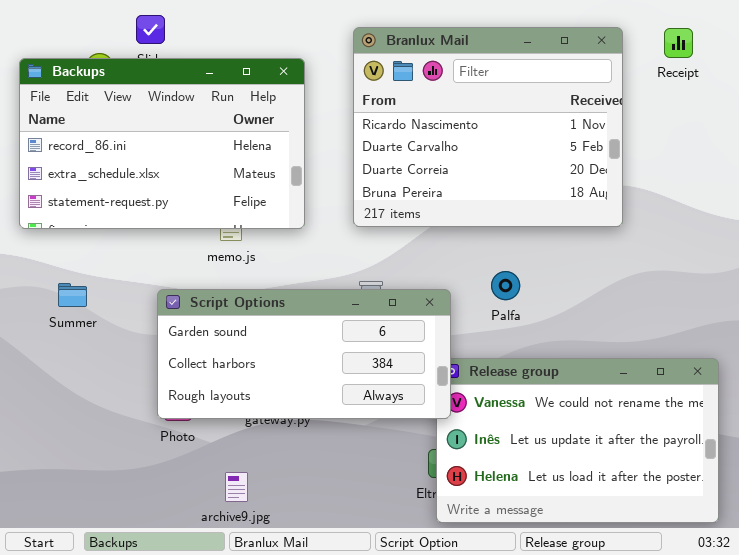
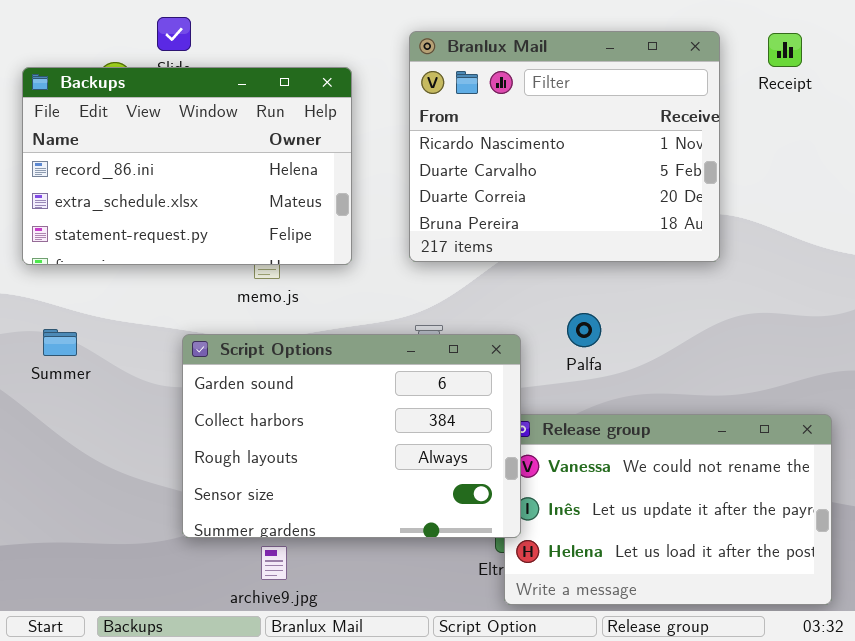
Summer: [58,283,87,307] -> [43,329,77,356], moved
Script Options: [157,289,451,419] -> [182,334,521,538], resized

